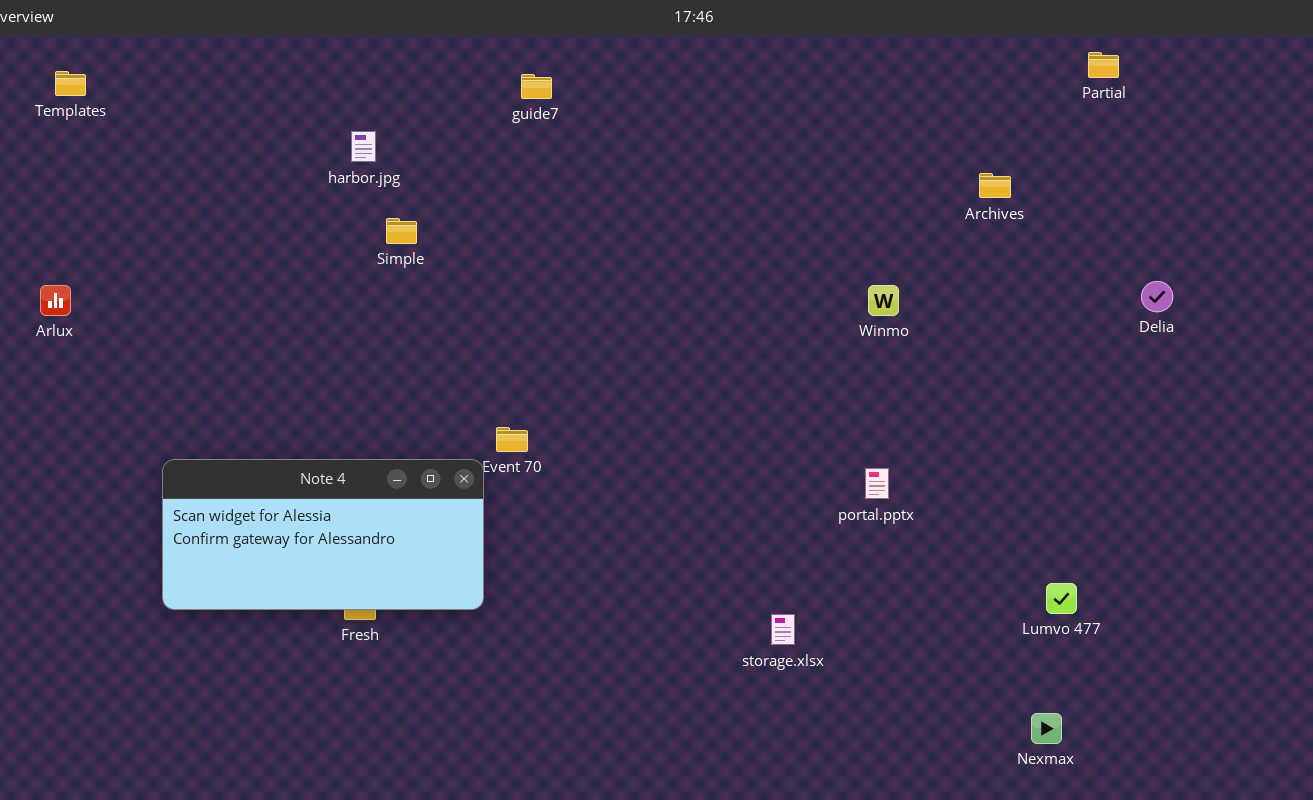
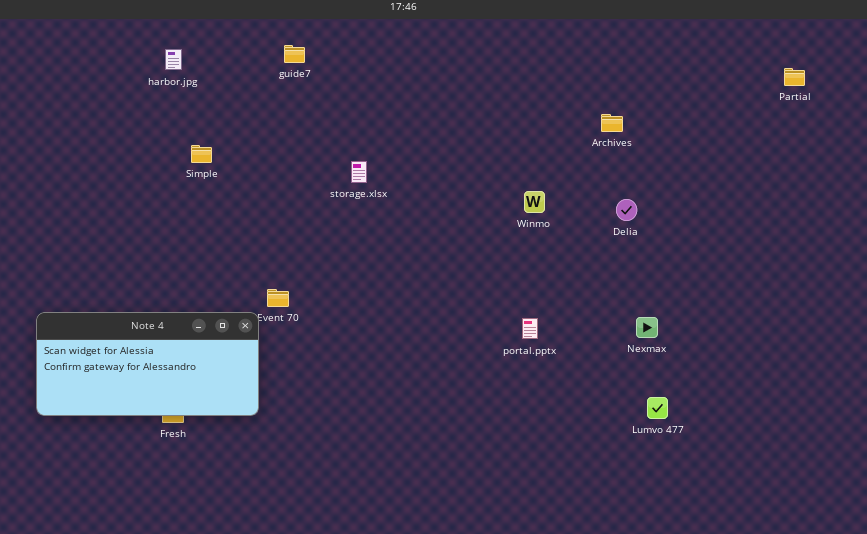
Partial: [1088,52,1119,78] -> [784,68,805,86], moved
harbor.jpg: [351,131,376,162] -> [165,49,182,70], moved
Delia: [1141,281,1173,312] -> [616,199,637,221], moved
storage.xlsx: [771,614,795,645] -> [351,161,367,183], moved
Nexmax: [1031,713,1062,744] -> [636,317,658,338], moved

